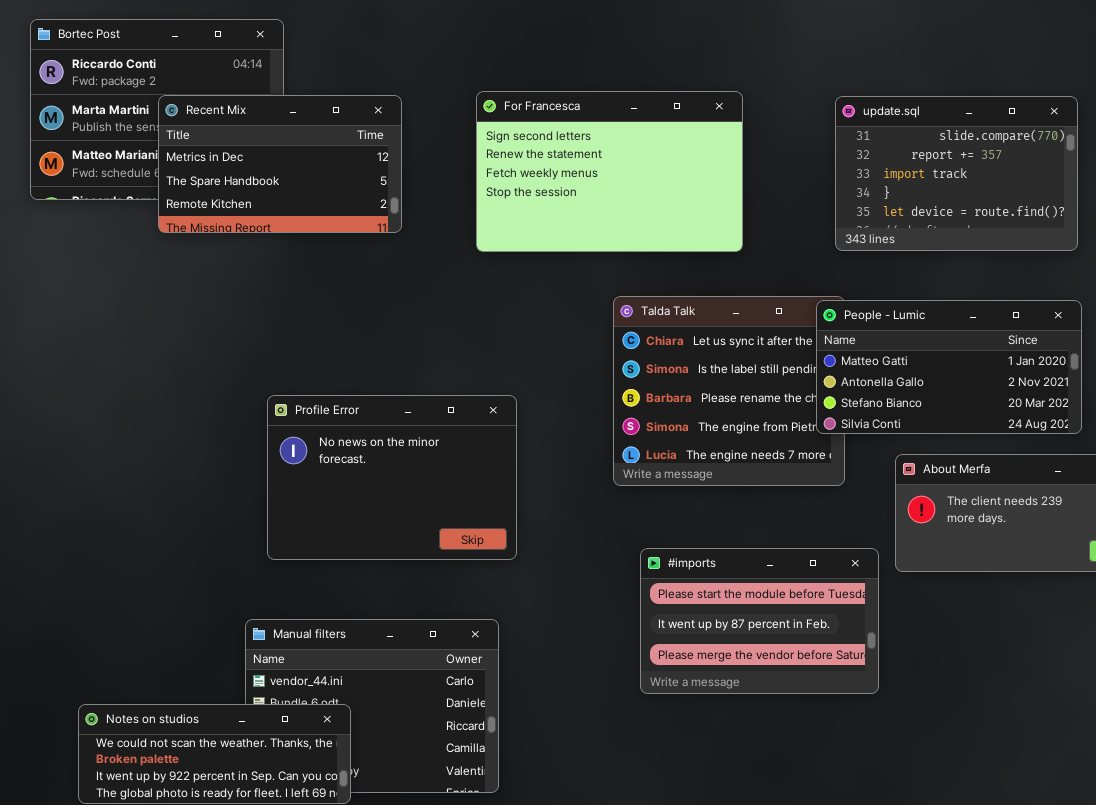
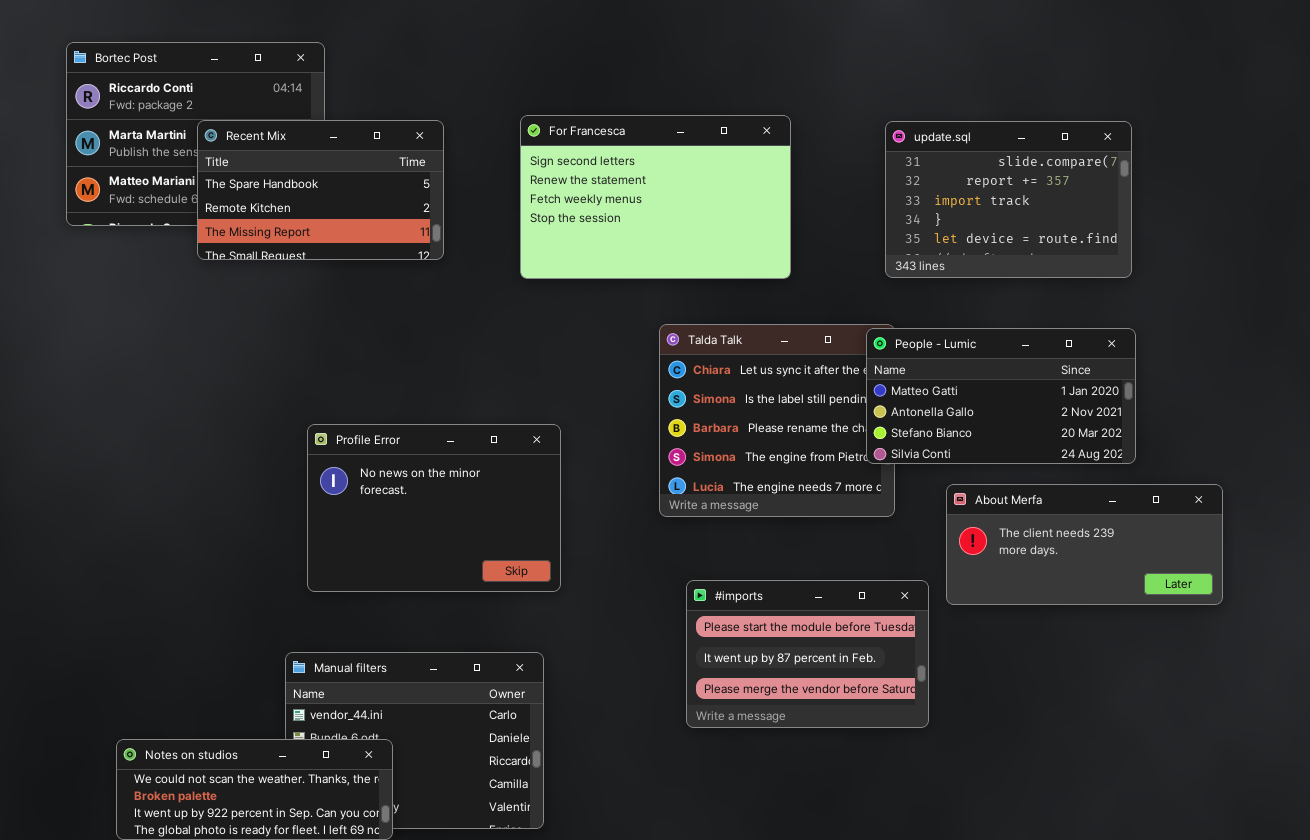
Recent Mix: [158,95,402,233] -> [197,120,444,260], scrolled down 1 row

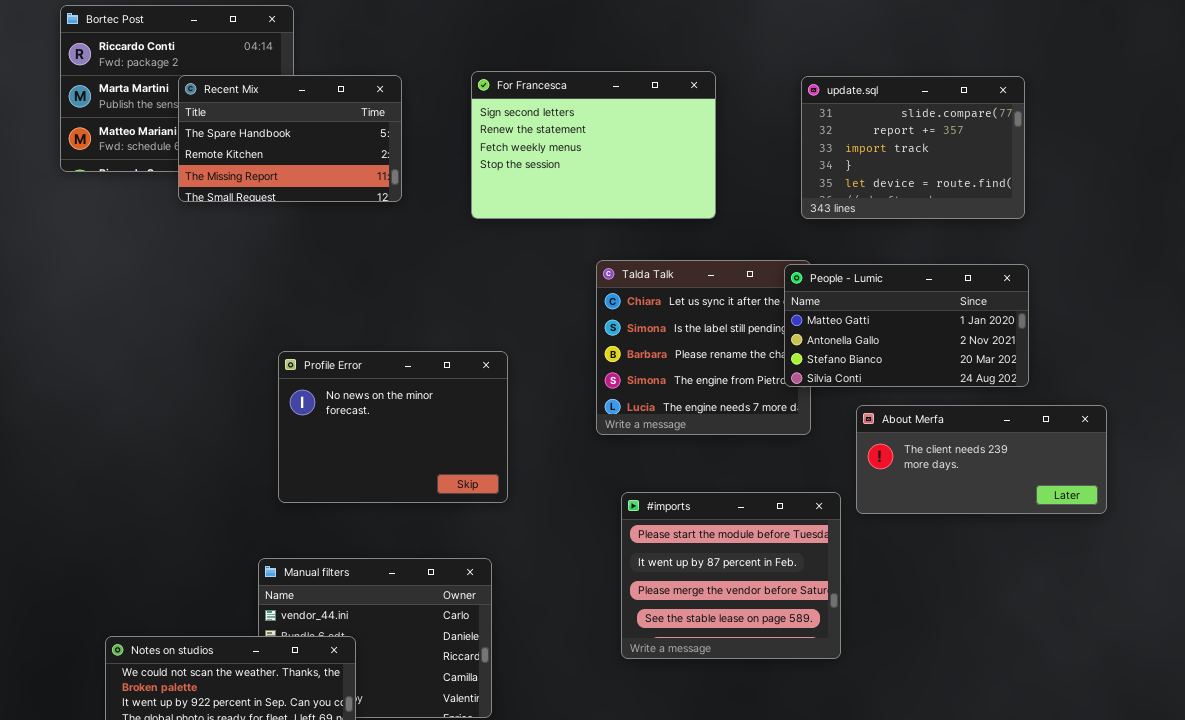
#imports: [686,580,929,728] -> [621,492,841,659], resized

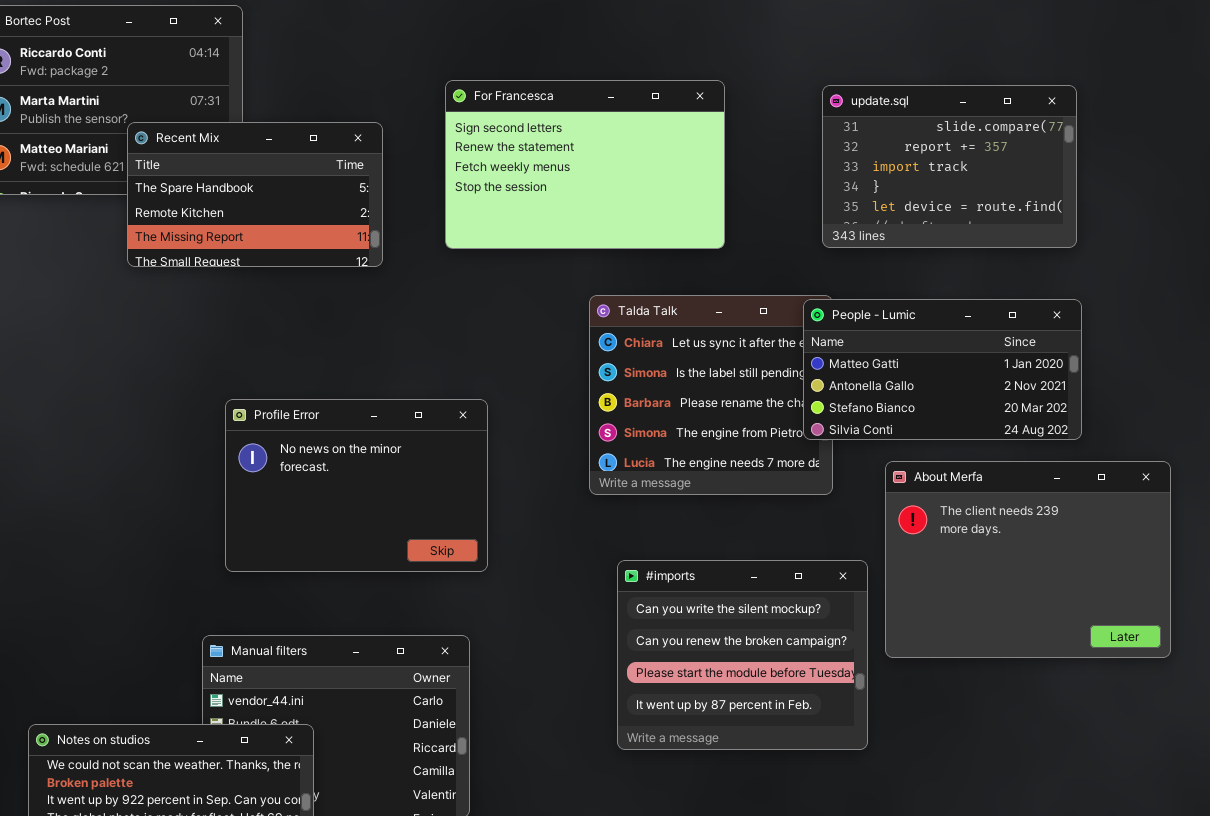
Recent Mix: [178,75,402,202] -> [127,122,383,267], moved
About Merfa: [856,405,1107,514] -> [885,461,1171,658], resized
#imports: [621,492,841,659] -> [617,560,868,750], scrolled up 2 rows

